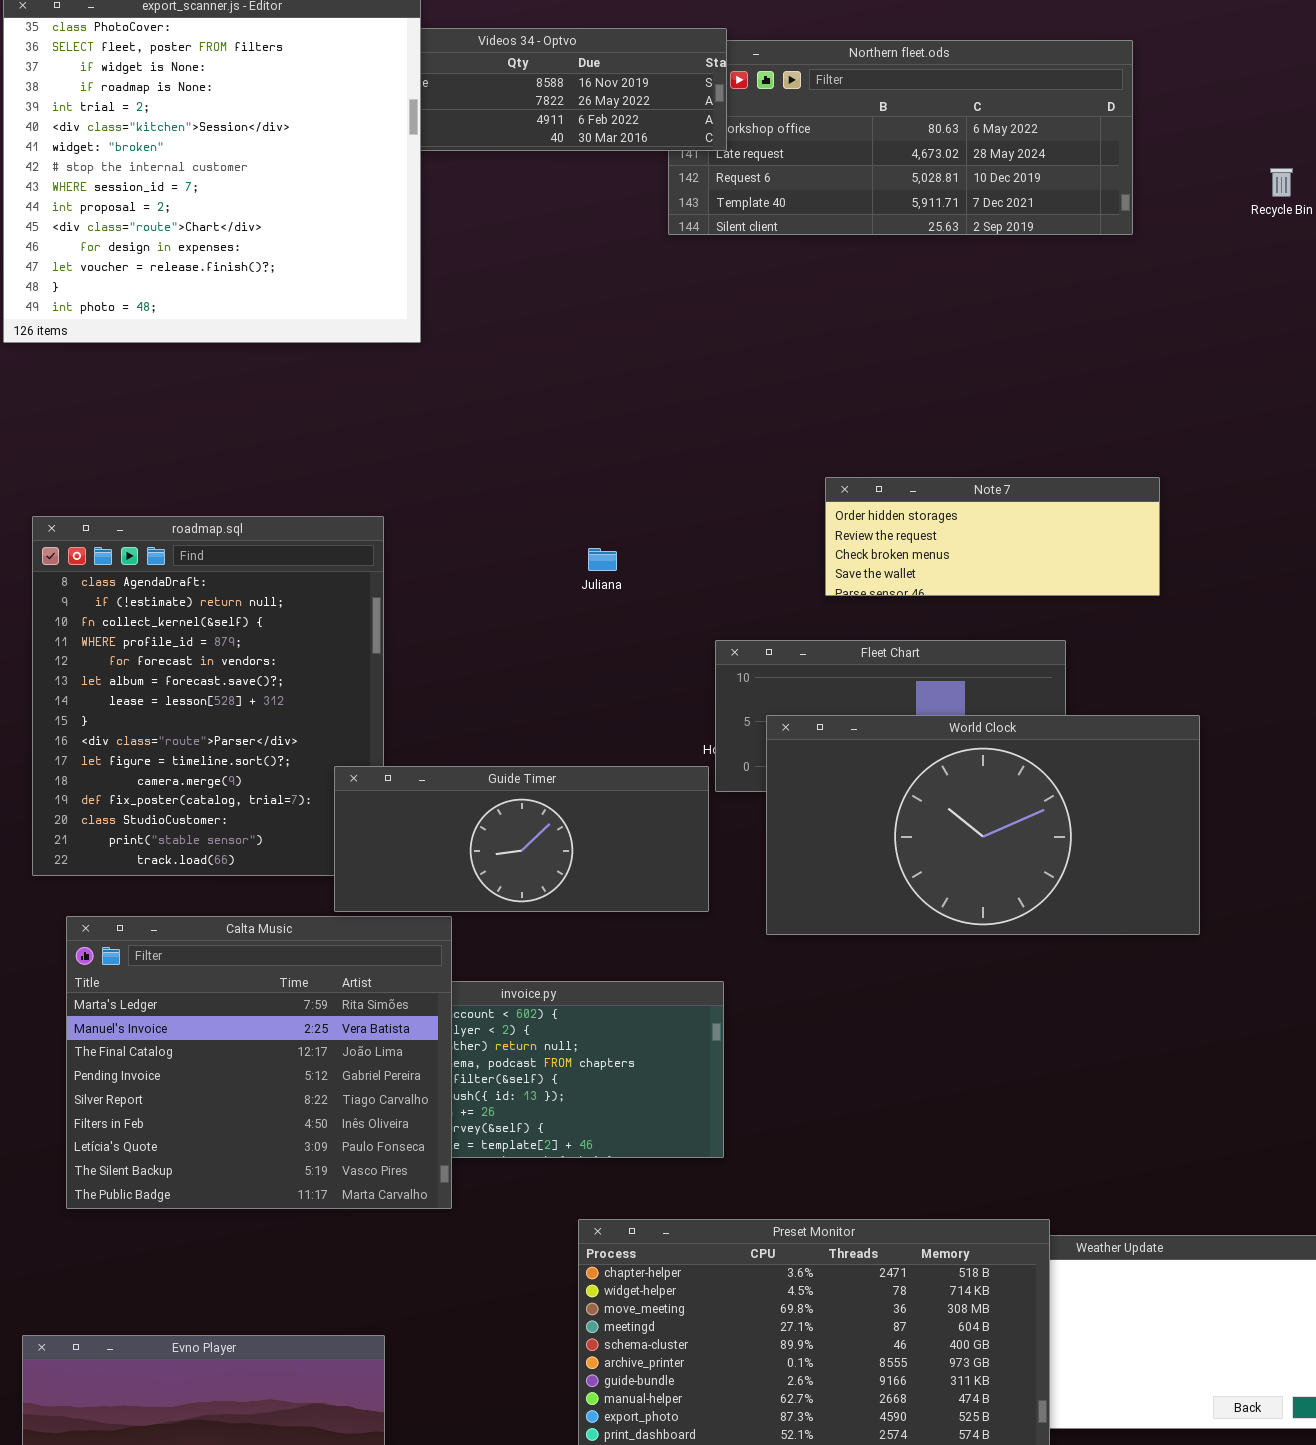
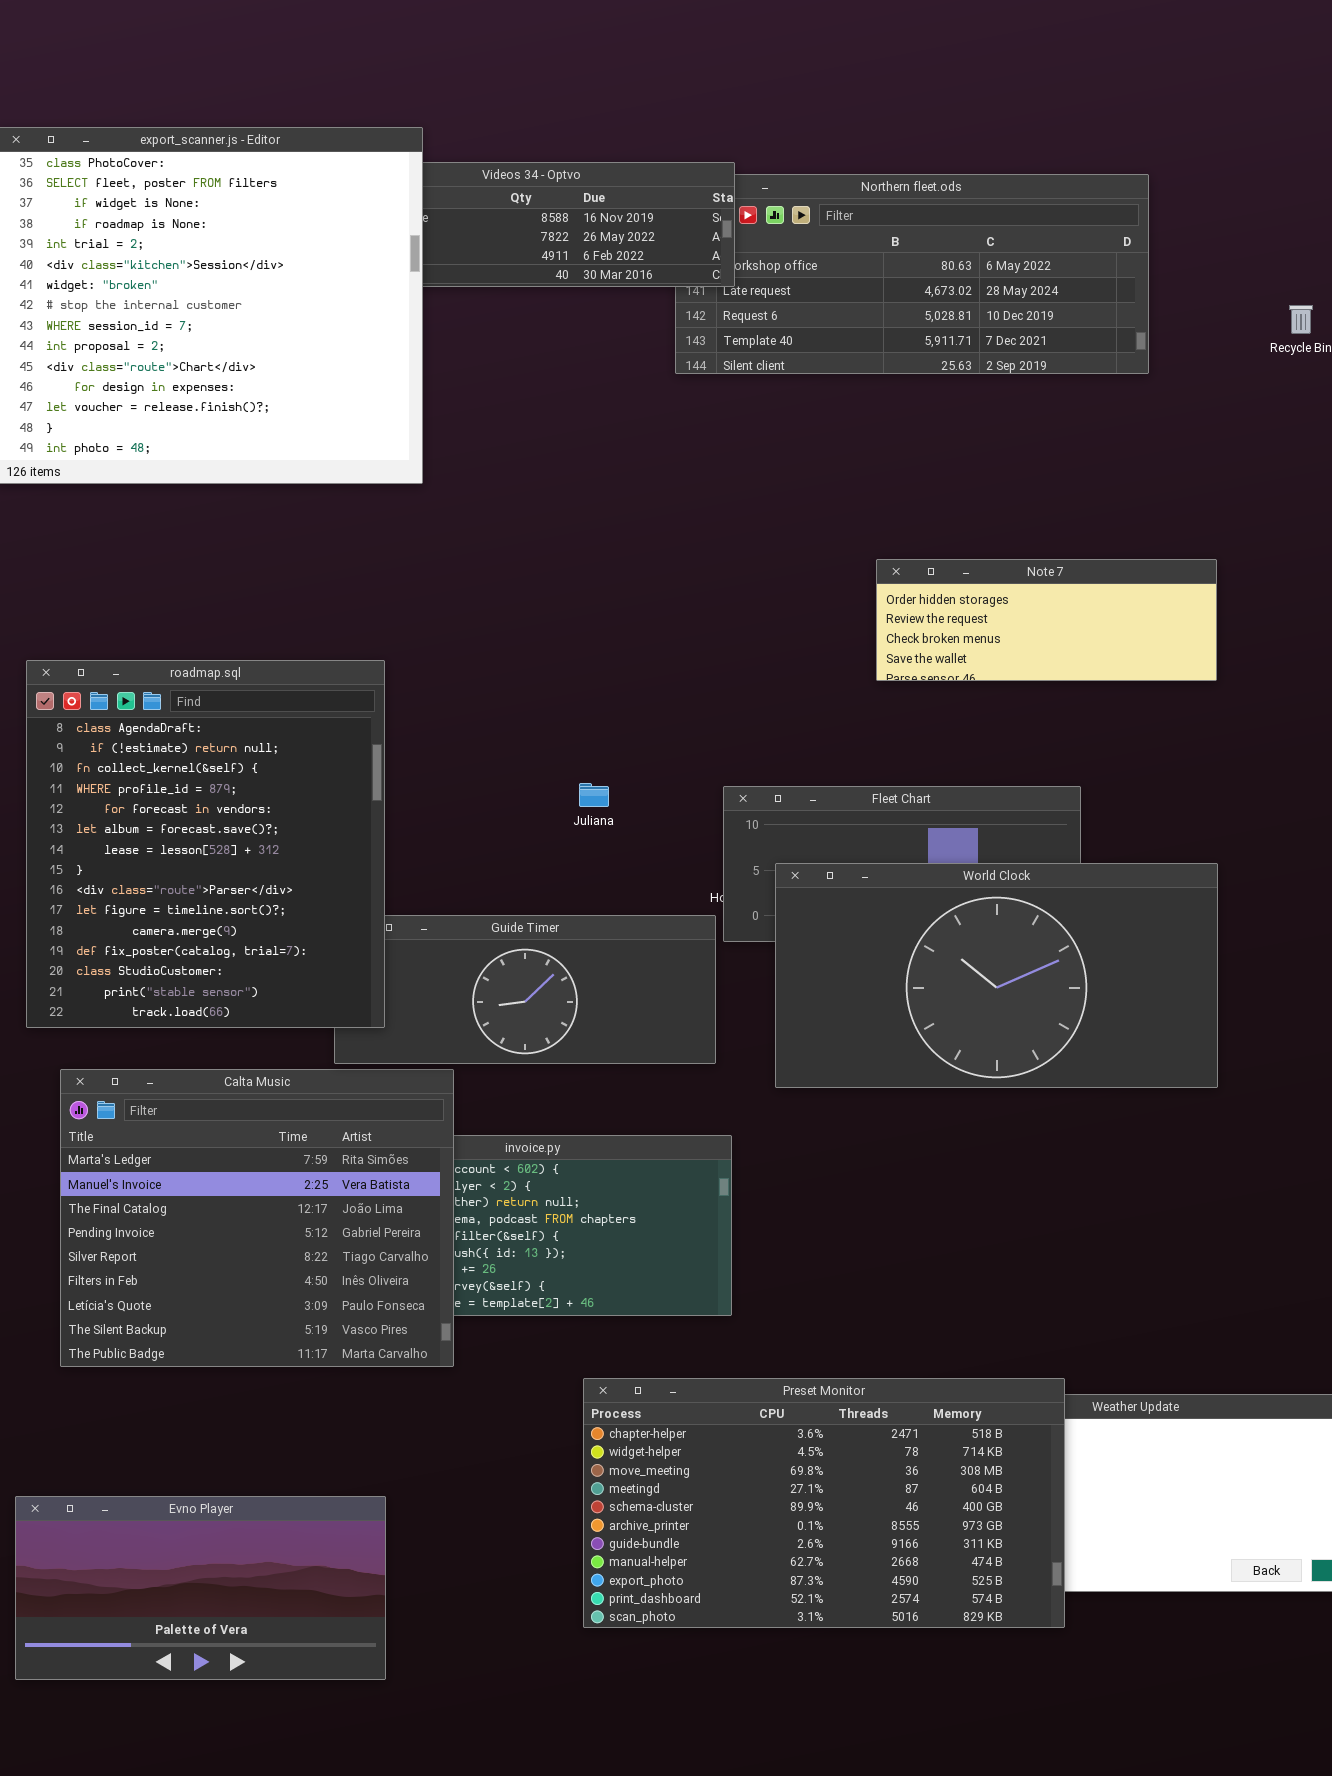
Note 7: [825,477,1160,596] -> [876,559,1217,681], moved
roadmap.sql: [32,516,384,876] -> [26,660,385,1028], raised
Juliana: [588,548,617,571] -> [579,783,609,807], moved

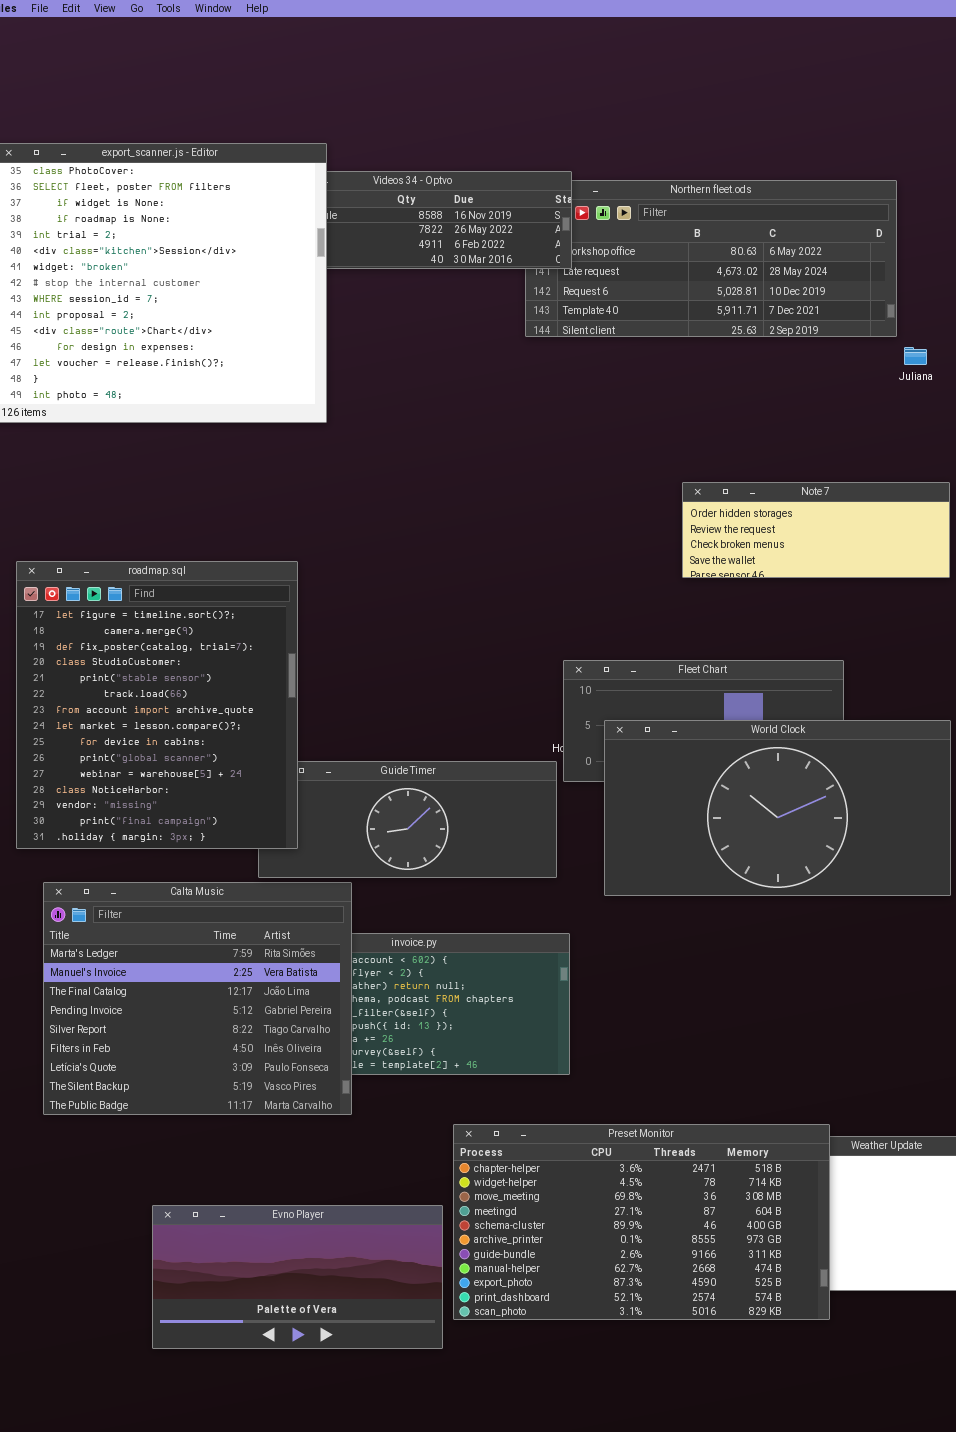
roadmap.sql: [26,660,385,1028] -> [16,561,298,849], scrolled down 9 rows
Juliana: [579,783,609,807] -> [904,347,927,365], moved
Evno Player: [15,1496,386,1680] -> [152,1205,443,1349], moved

